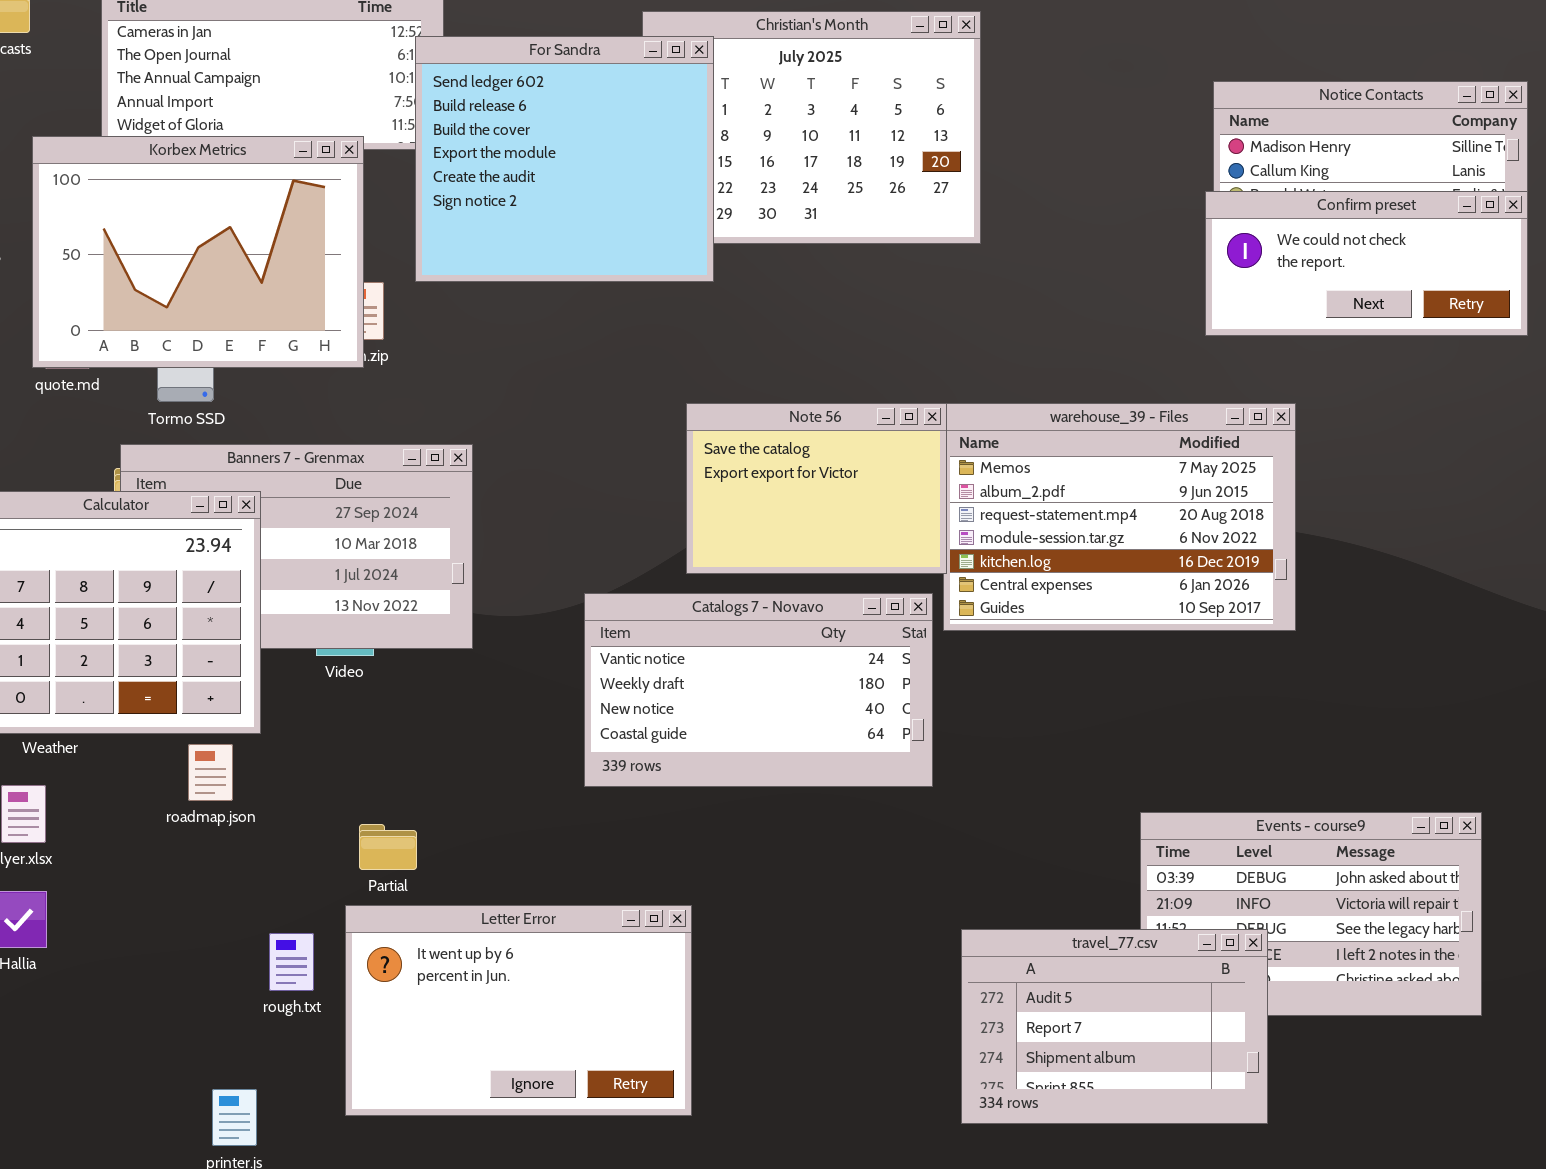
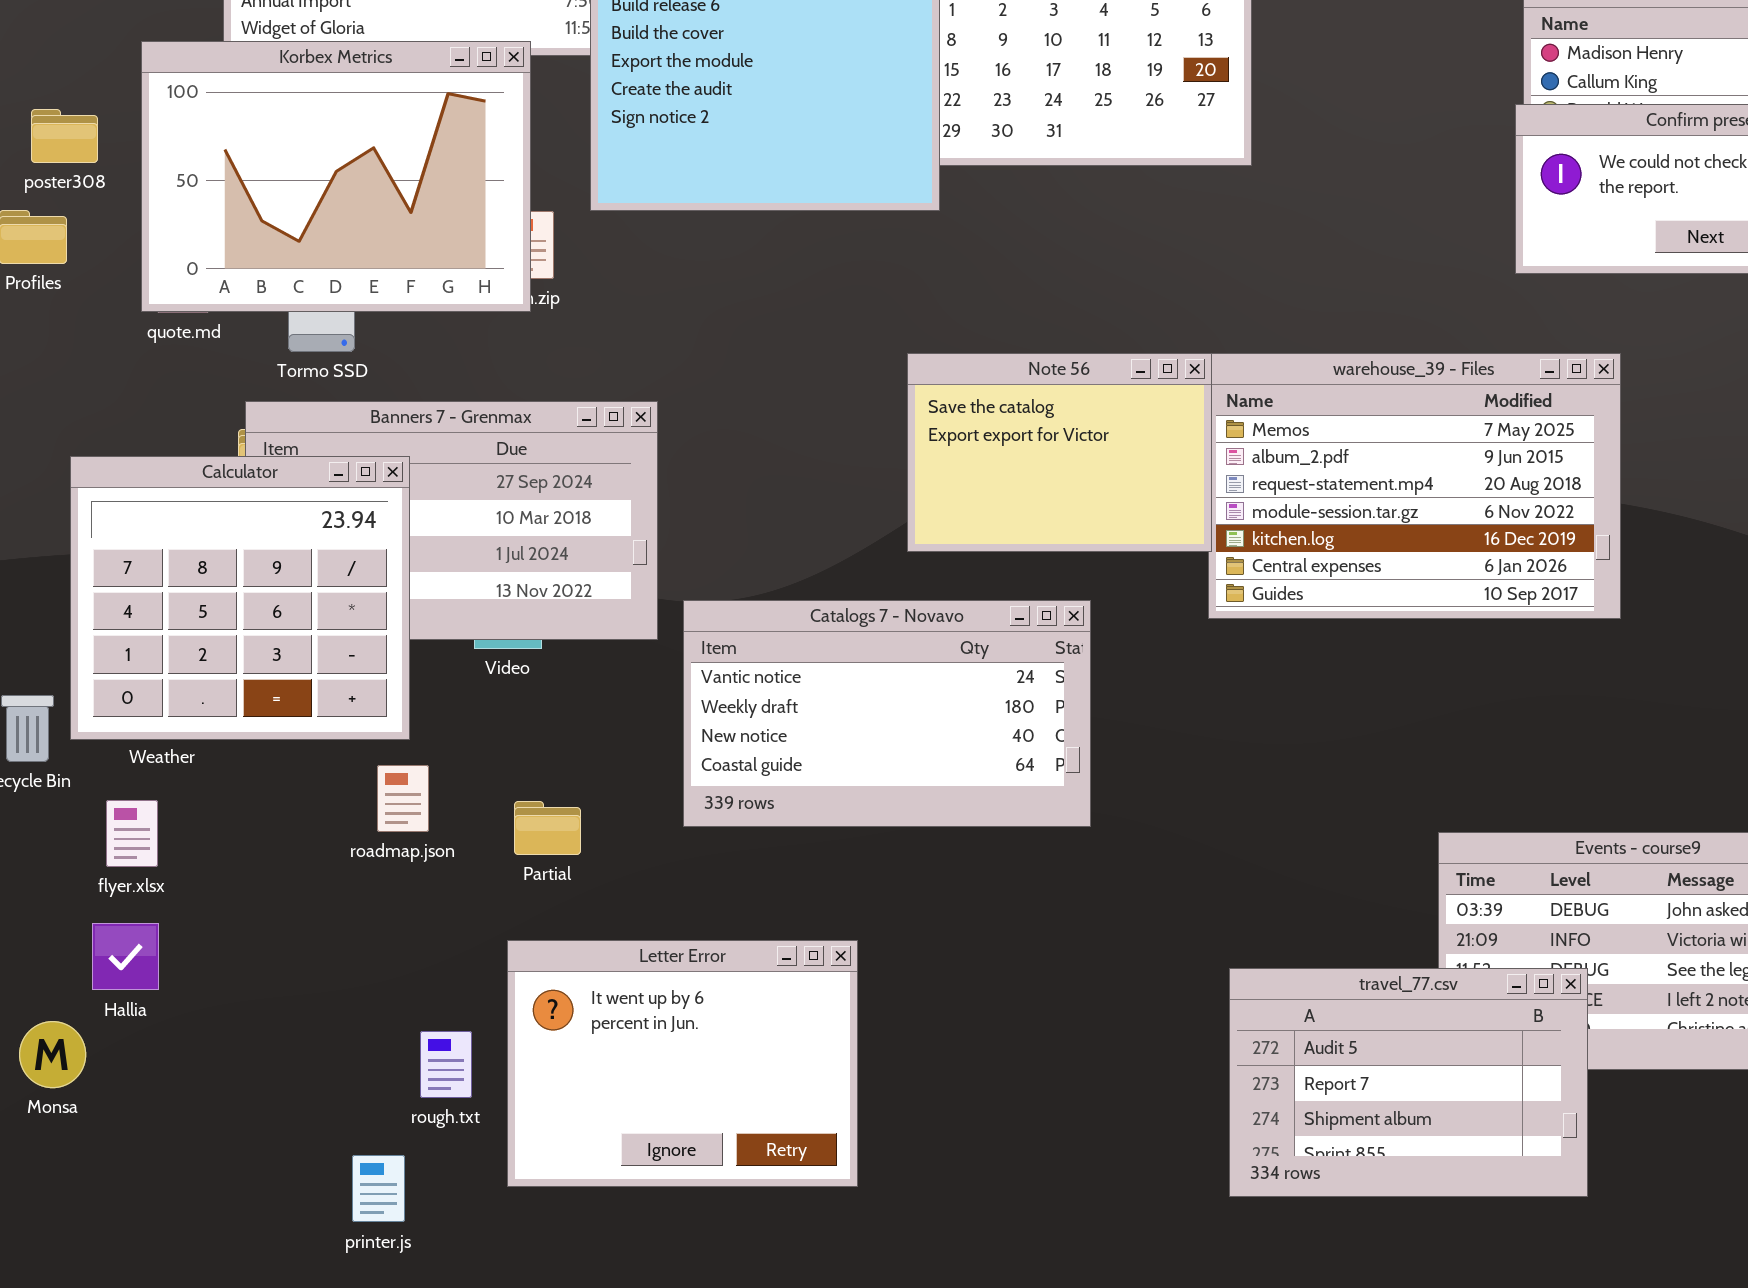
Catalogs 7 - Novavo: [584,593,933,787] -> [683,600,1091,827], moved
roadmap.json: [188,744,233,801] -> [377,765,429,832], moved
Partial: [359,824,417,870] -> [514,801,581,855], moved
Letter Error: [345,905,692,1116] -> [507,940,858,1187], resized
rough.txt: [269,933,314,991] -> [420,1031,472,1098], moved

